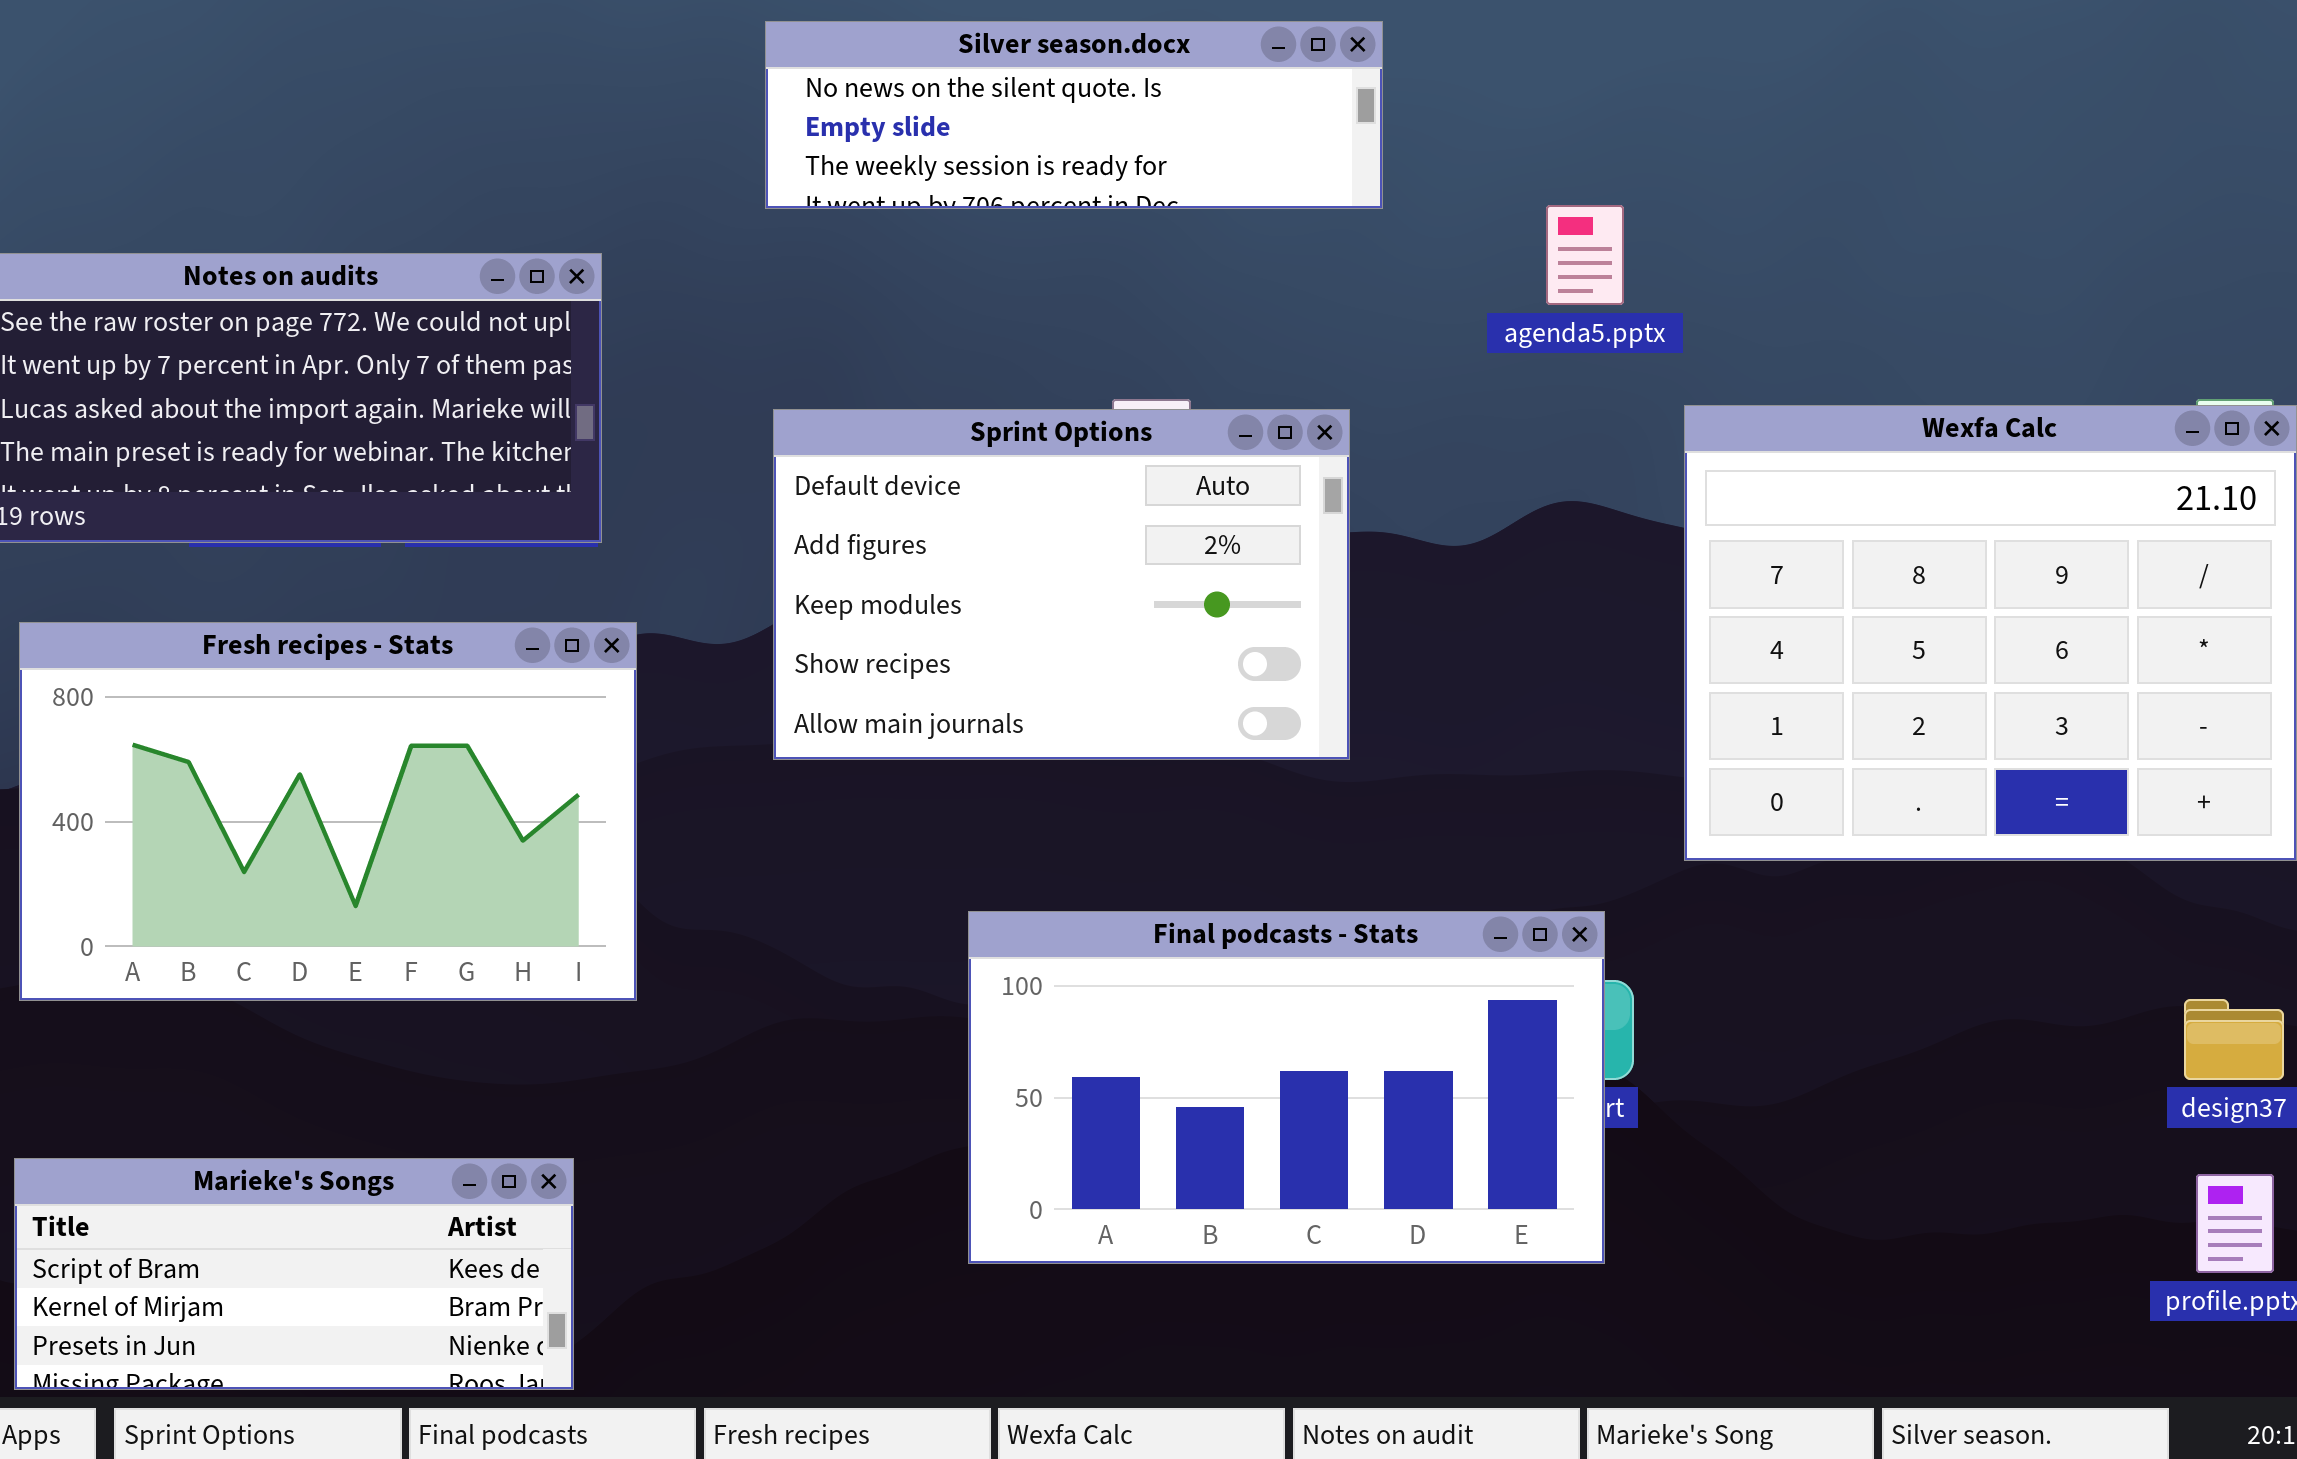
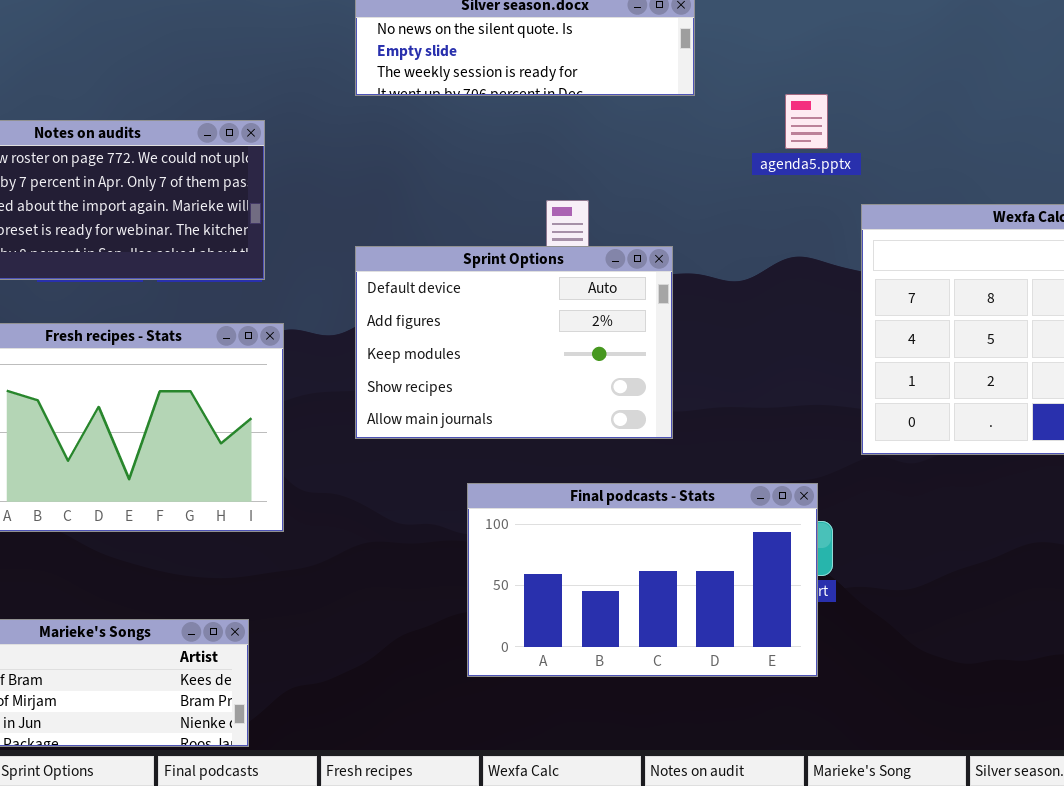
Sprint Options: [773,409,1350,760] -> [355,246,673,439], moved

